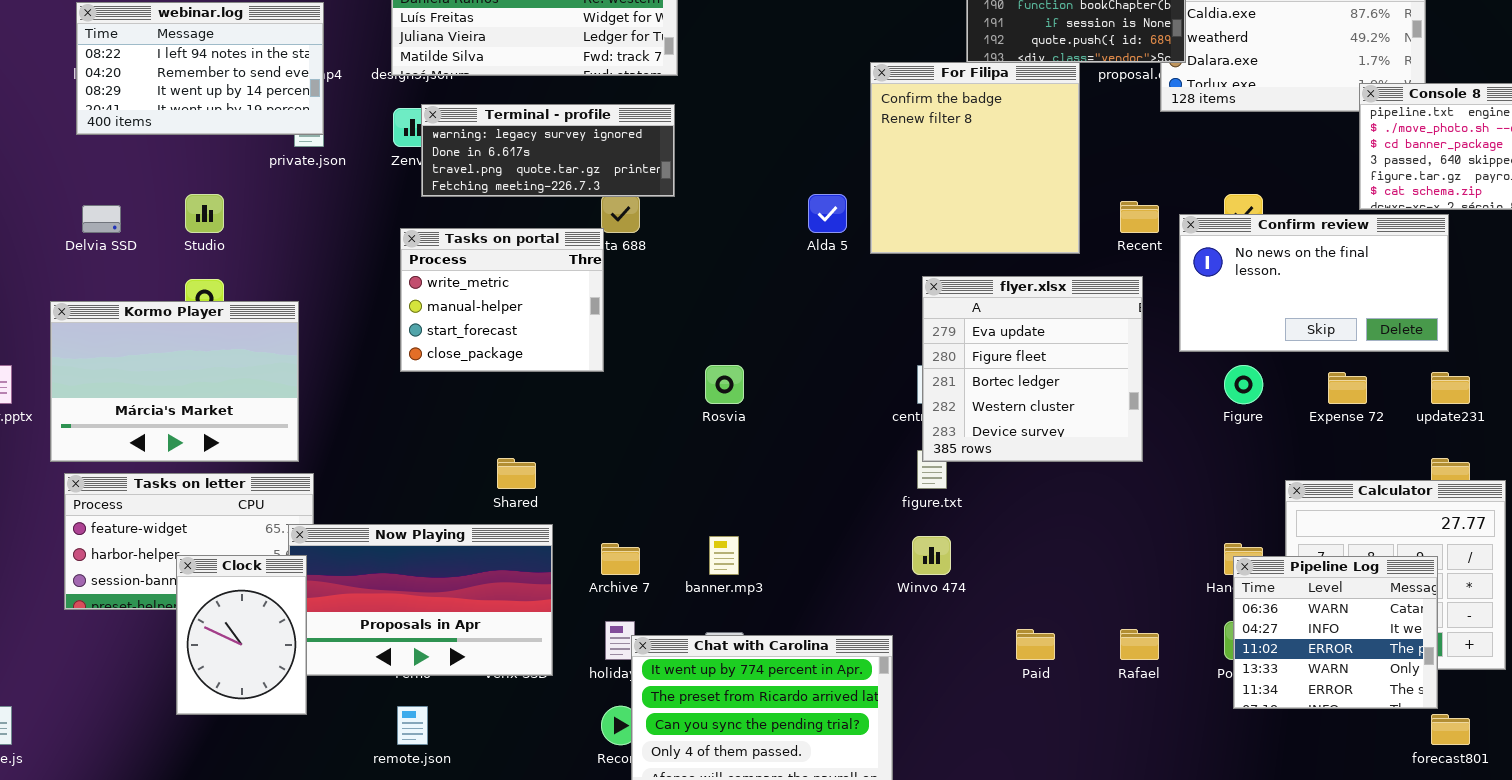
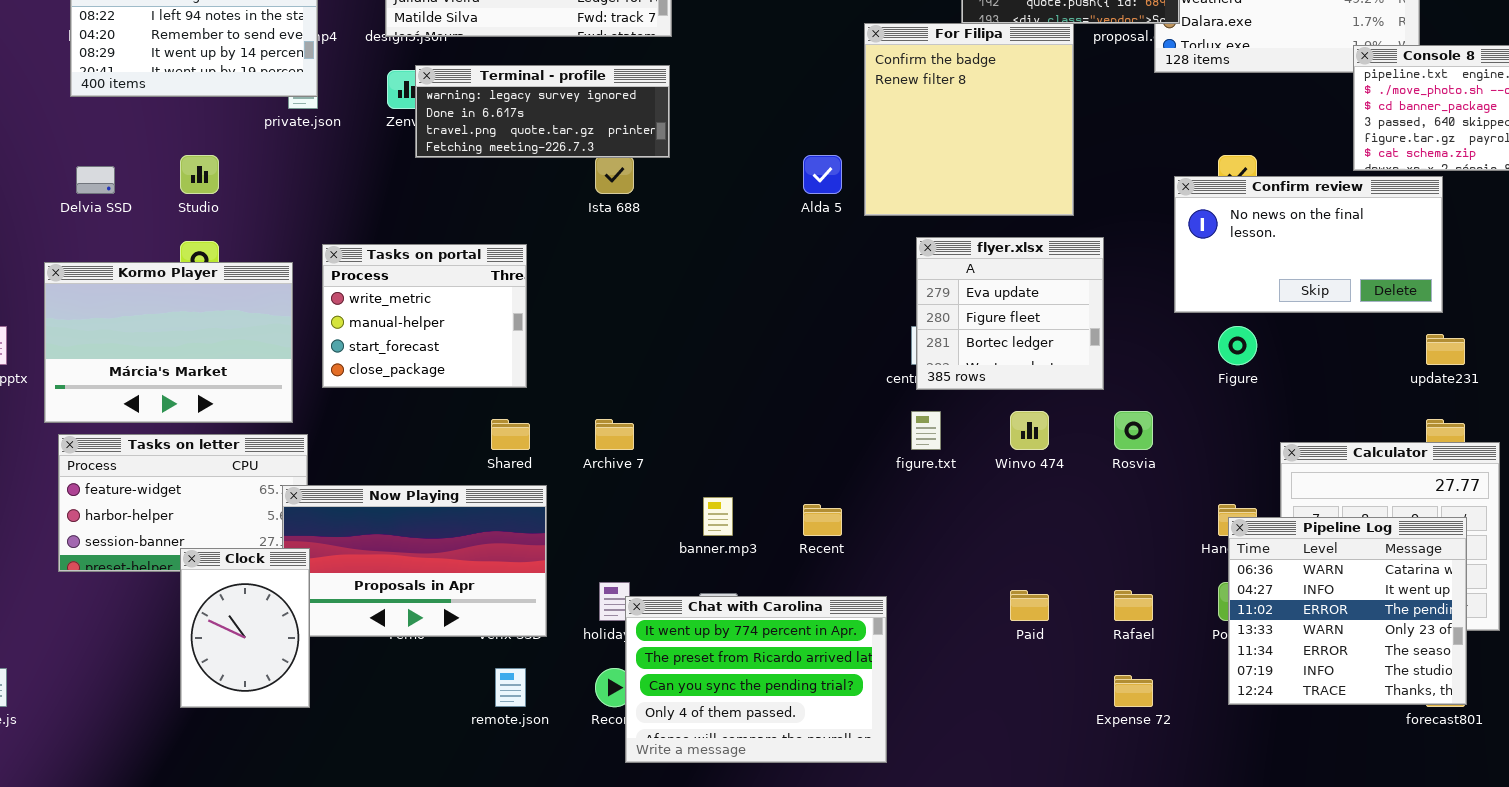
Recent: [1120,201,1159,233] -> [803,504,842,536], moved
Tasks on portal: [400,228,604,372] -> [322,244,527,388], moved
flyer.xlsx: [922,276,1143,462] -> [916,237,1104,390], resized
Rosvia: [705,365,744,404] -> [1114,411,1153,450], moved
Expense 72: [1328,372,1367,404] -> [1114,675,1153,707], moved
Winvo 474: [912,536,951,575] -> [1010,411,1049,450], moved
Archive 7: [601,543,640,575] -> [595,419,634,450], moved
Clock: [176,555,307,715] -> [180,548,310,708], moved
Pipeline Log: [1233,556,1438,709] -> [1228,517,1467,705], resized
remote.json: [397,706,428,745] -> [495,668,526,707], moved

